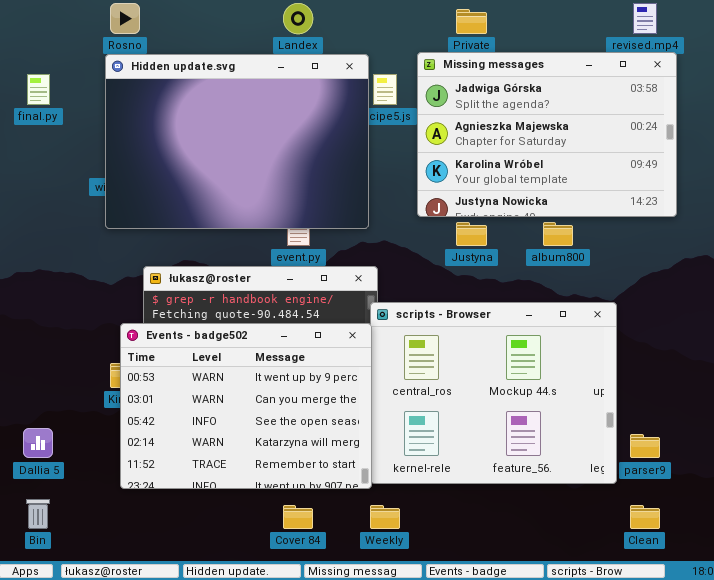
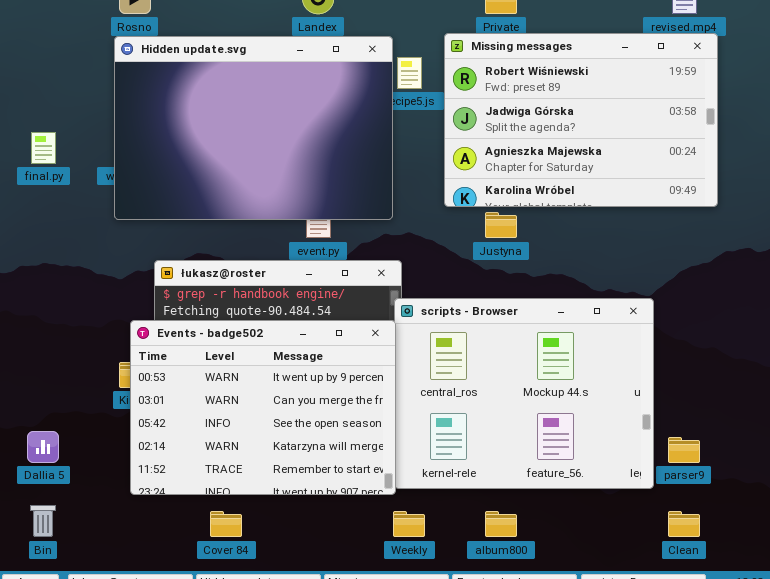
Missing messages: [417,52,677,217] -> [444,33,718,207], scrolled up 1 row
final.py: [27,74,50,105] -> [31,132,56,164], moved
album800: [543,222,573,246] -> [485,511,517,537], moved
Cover 84: [283,505,313,529] -> [210,511,242,537], moved

